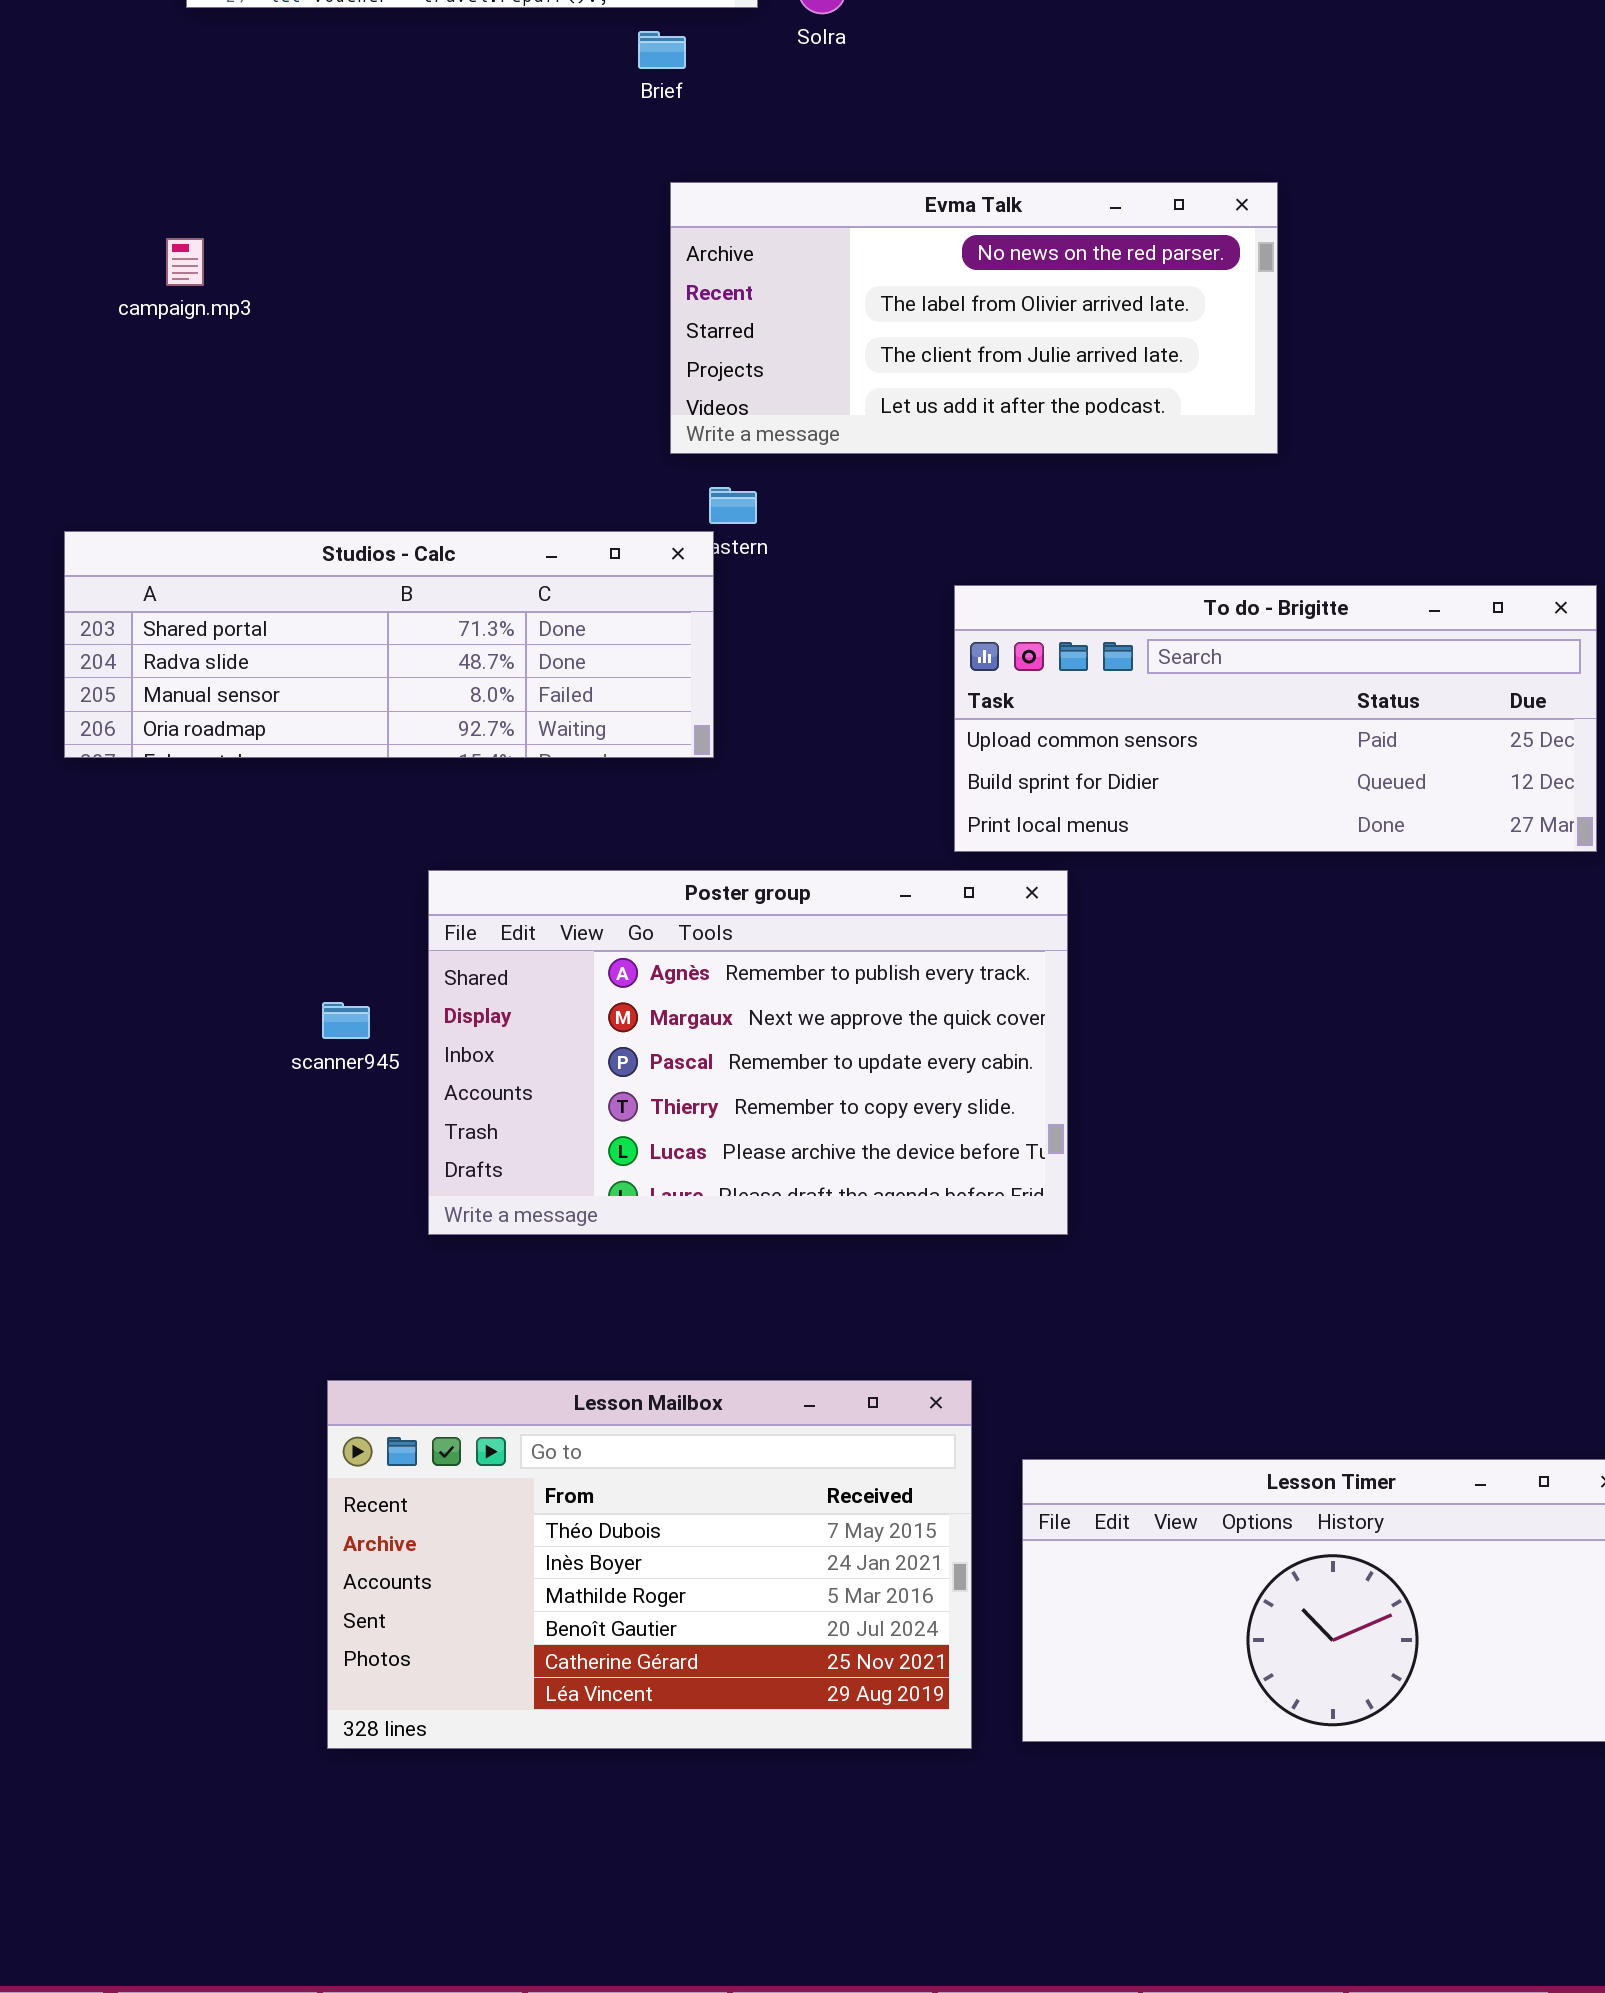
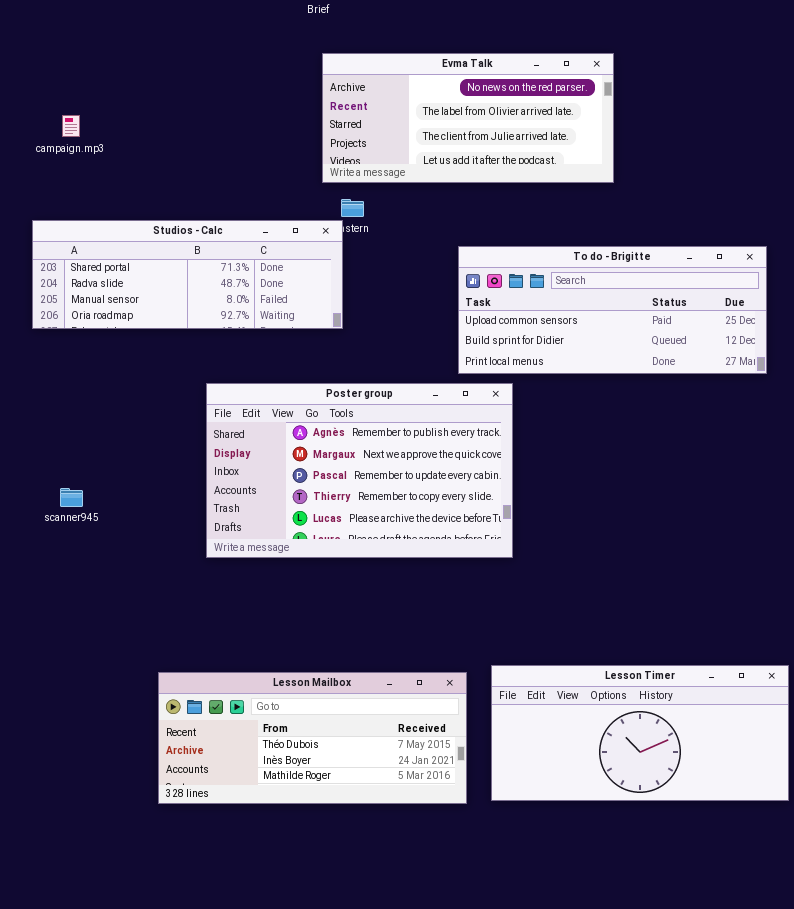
campaign.mp3: [166,238,204,286] -> [62,115,80,137], moved
scanner945: [322,1002,370,1039] -> [60,488,83,507], moved
Lesson Mailbox: [327,1380,972,1749] -> [158,672,467,804], resized

